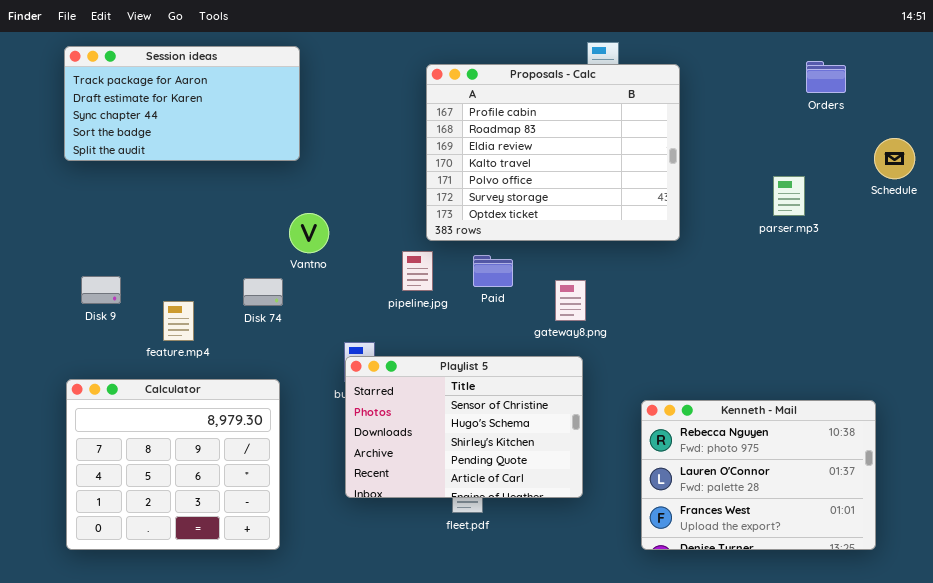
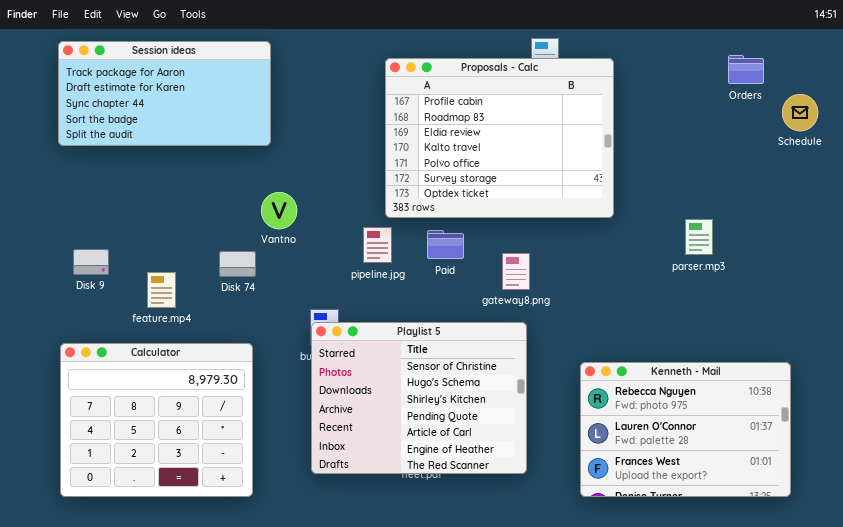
Schedule: [874,138,915,179] -> [782,94,818,131], moved
parser.mp3: [773,176,805,216] -> [685,219,713,255], moved
Playlist 5: [345,356,583,498] -> [311,322,527,474], resized

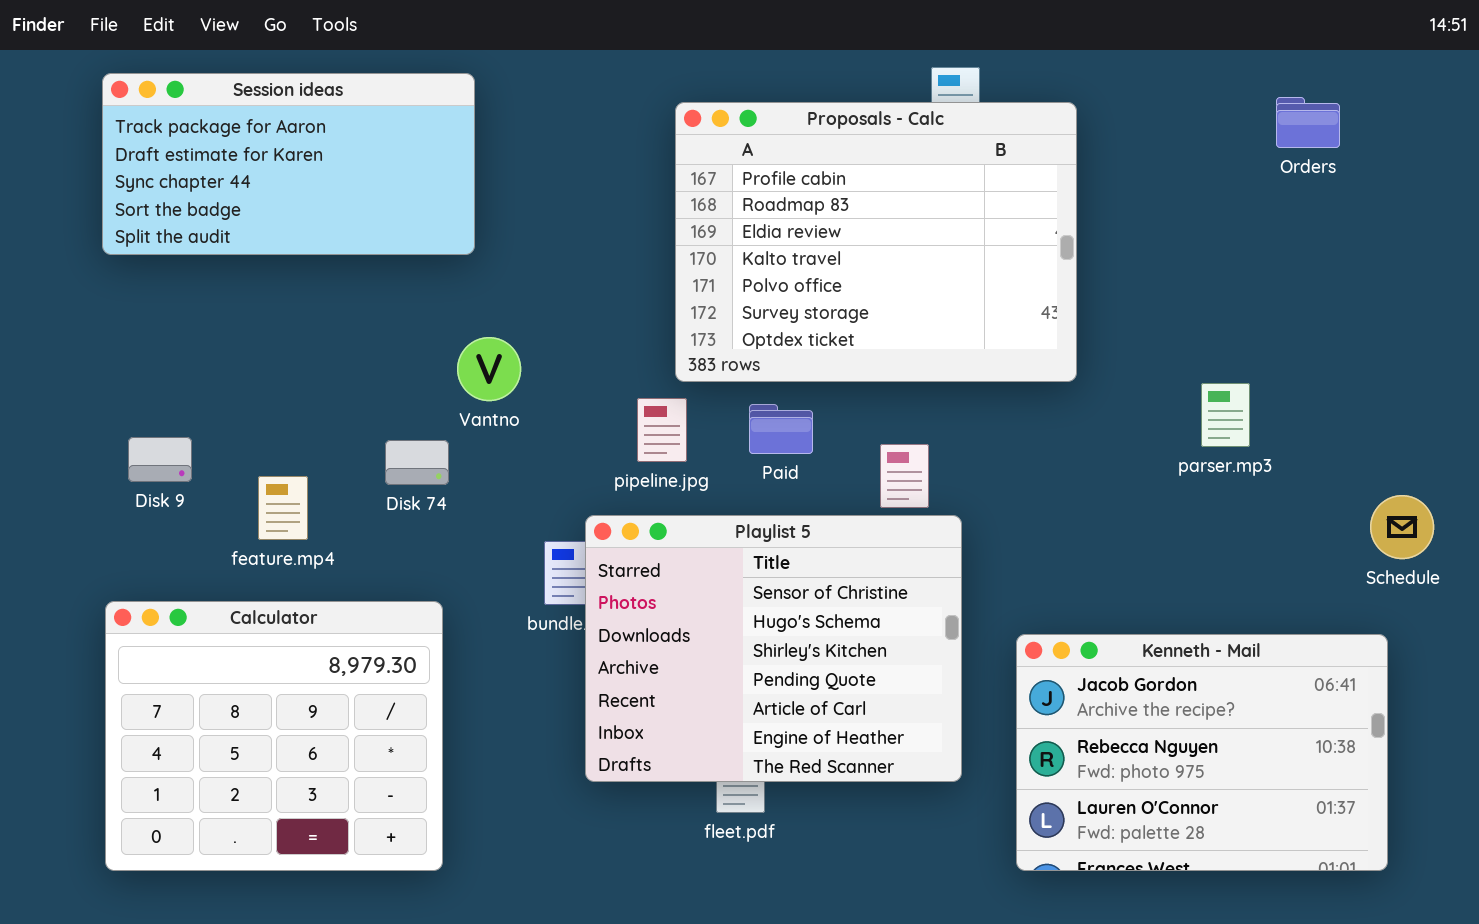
Schedule: [782,94,818,131] -> [1370,495,1434,559], moved
Playlist 5: [311,322,527,474] -> [585,515,962,782], moved
Kenneth - Mail: [580,362,791,497] -> [1016,634,1388,871], scrolled up 1 row

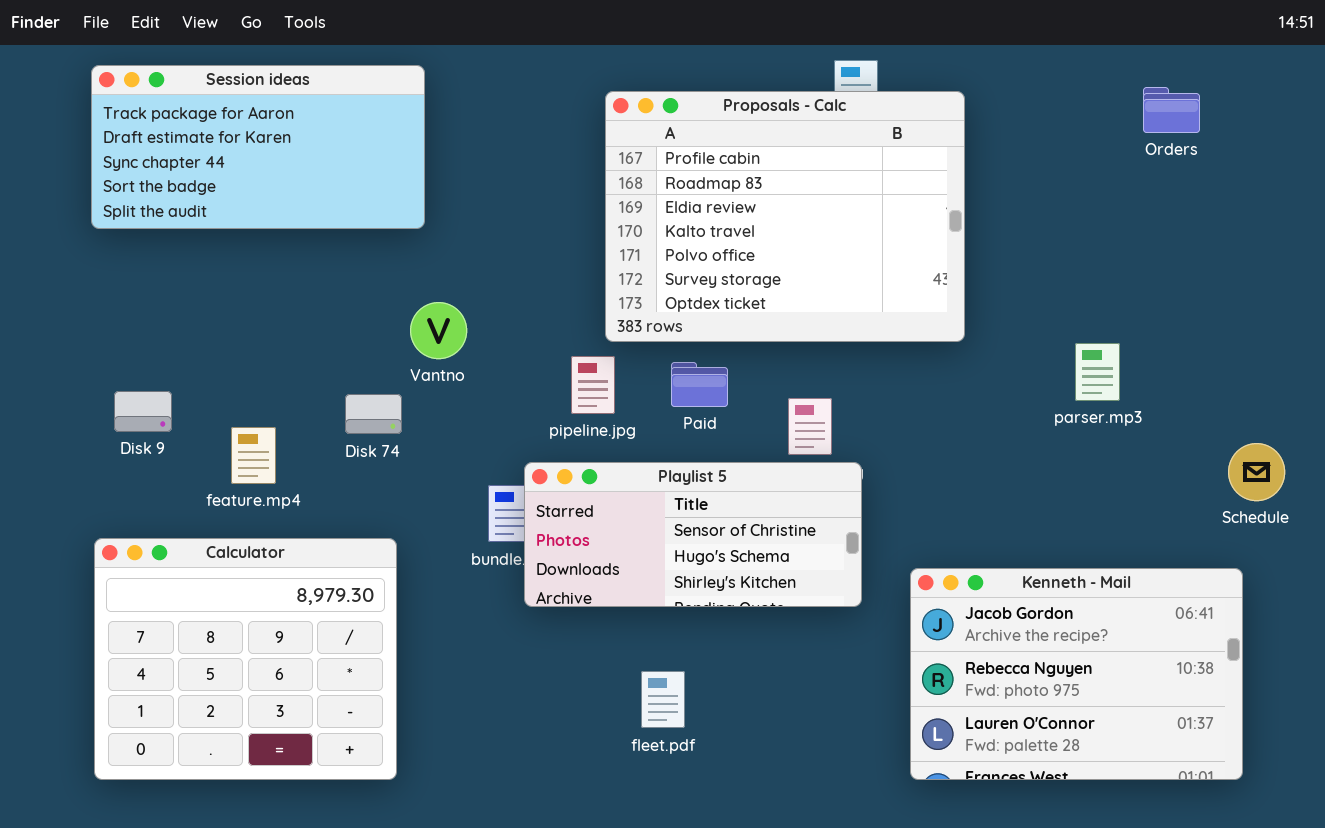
Playlist 5: [585,515,962,782] -> [524,462,862,607], resized

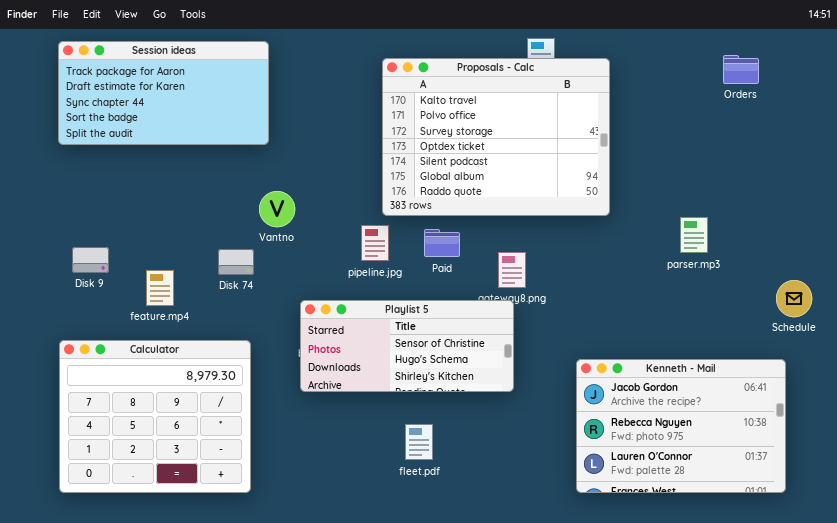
Proposals - Calc: [605,91,965,342] -> [382,58,610,216], scrolled down 3 rows
Playlist 5: [524,462,862,607] -> [300,300,514,392], moved

